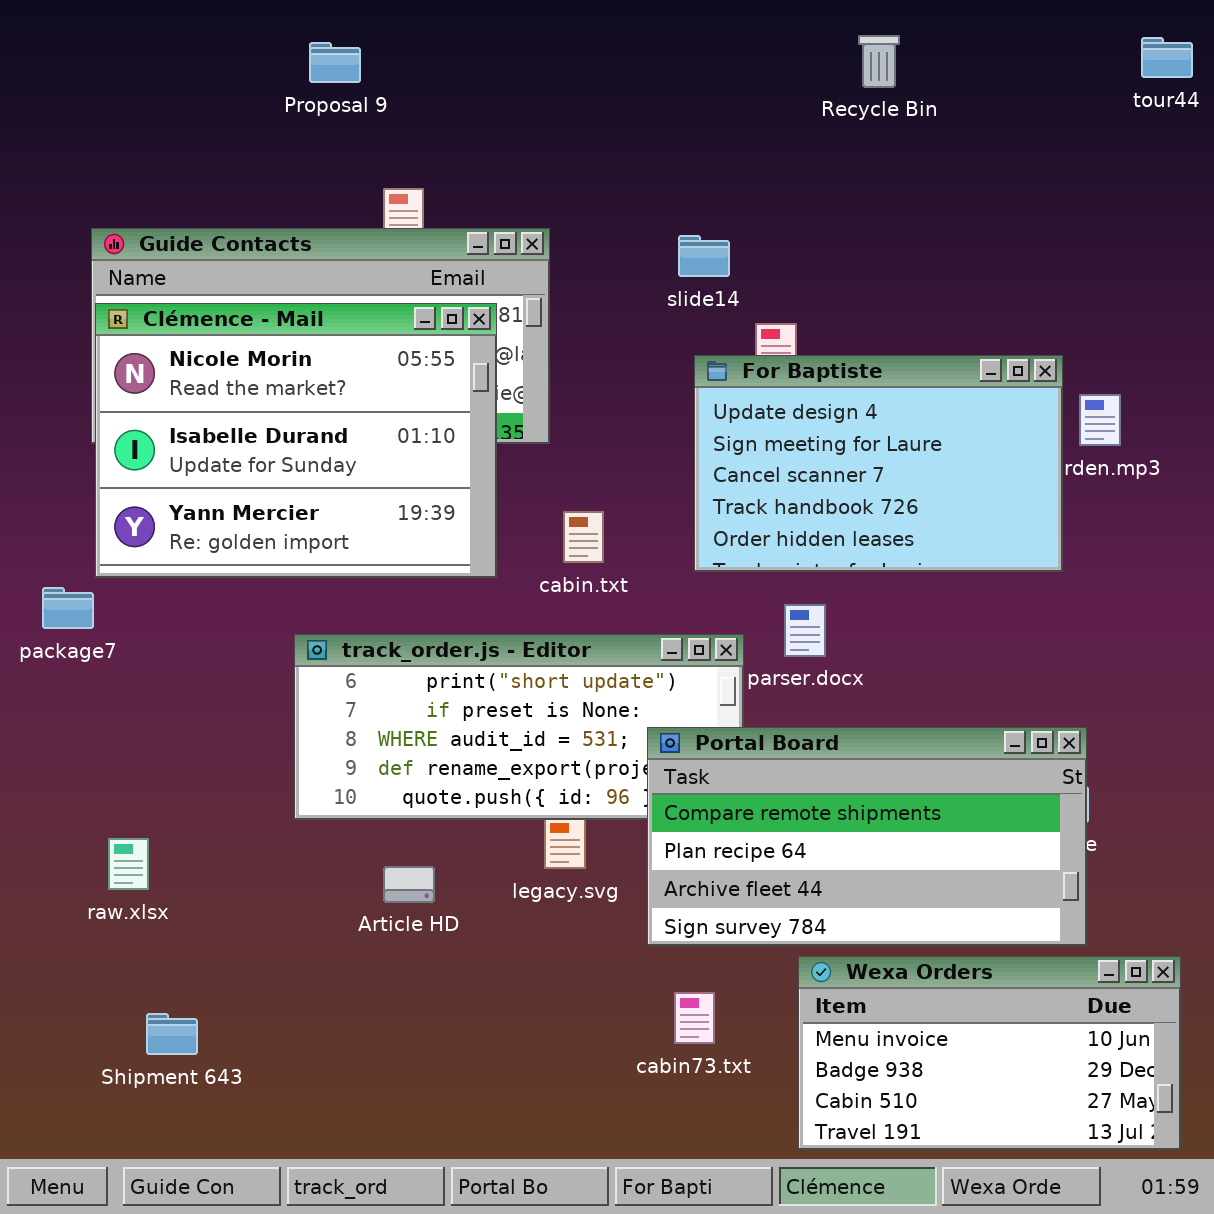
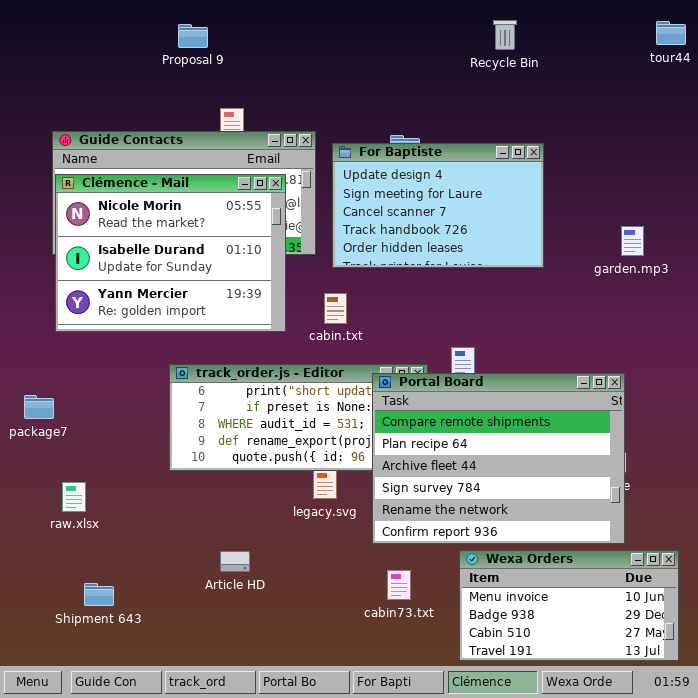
For Baptiste: [694,355,1063,572] -> [332,143,544,268], moved
package7: [42,587,94,629] -> [24,395,54,419], moved
Portal Board: [647,727,1087,946] -> [372,373,625,544], resized
Article HD: [383,866,435,903] -> [220,551,250,572], moved

